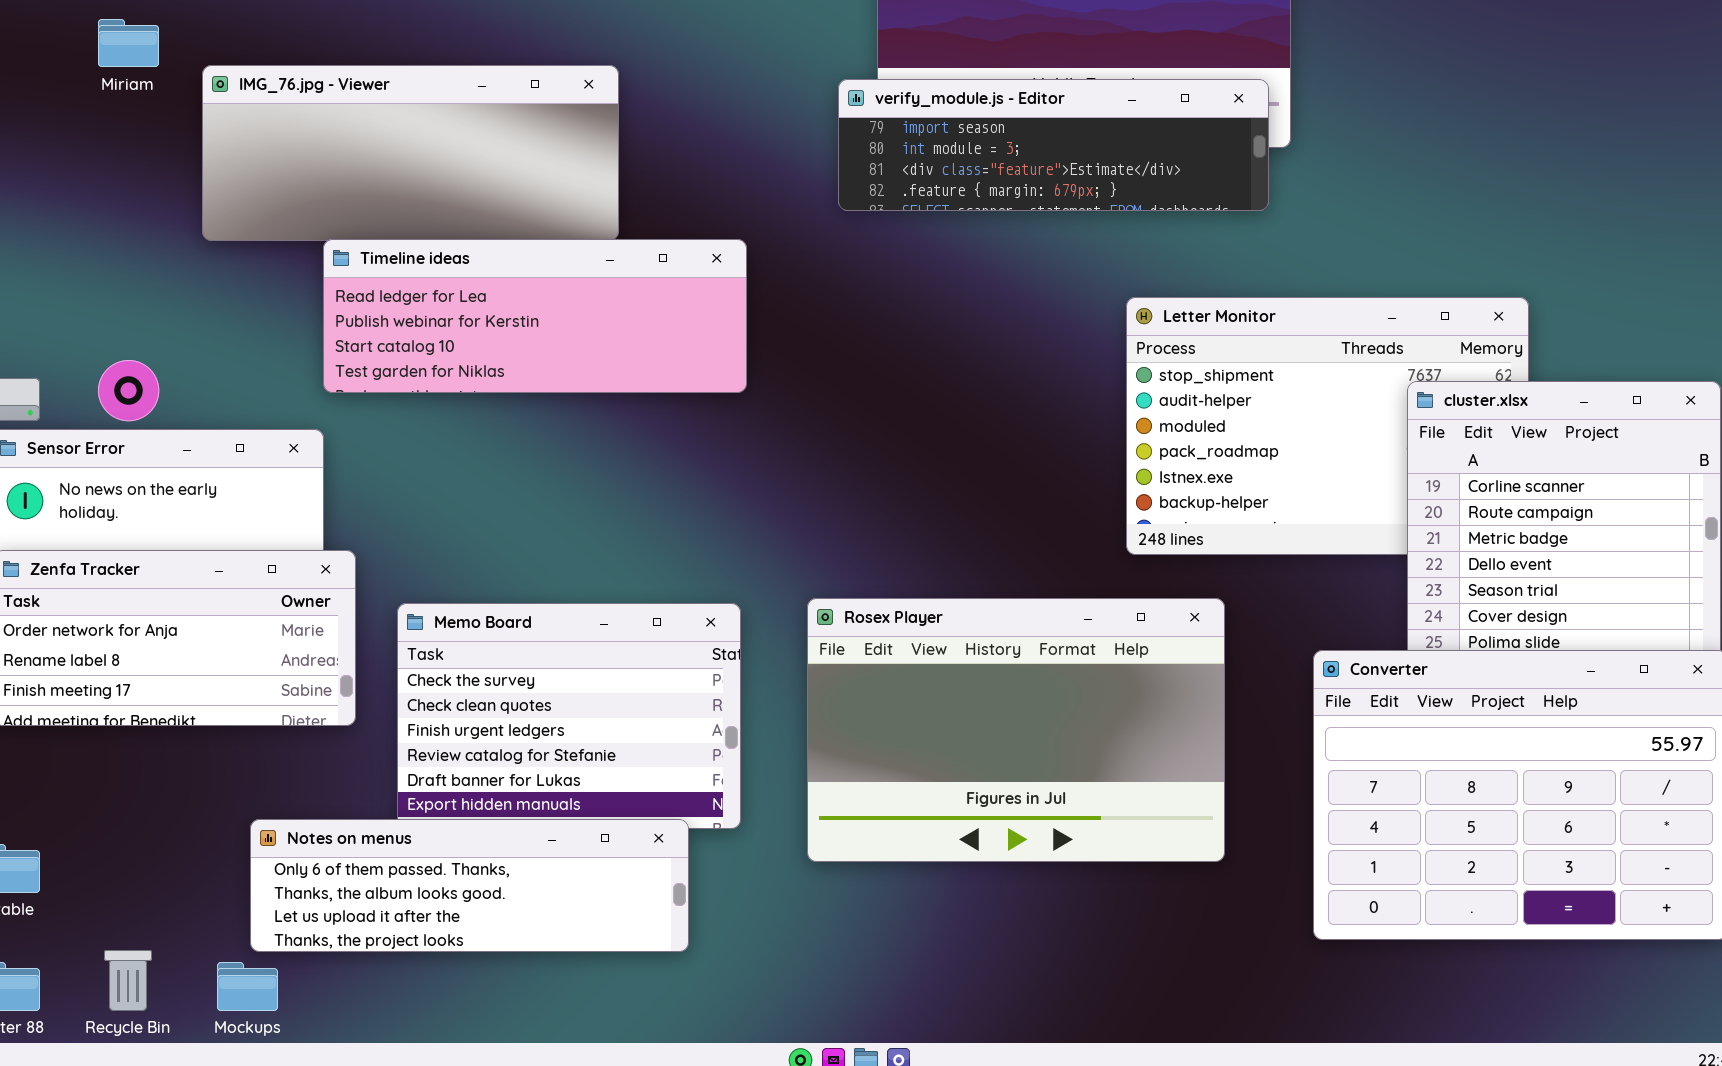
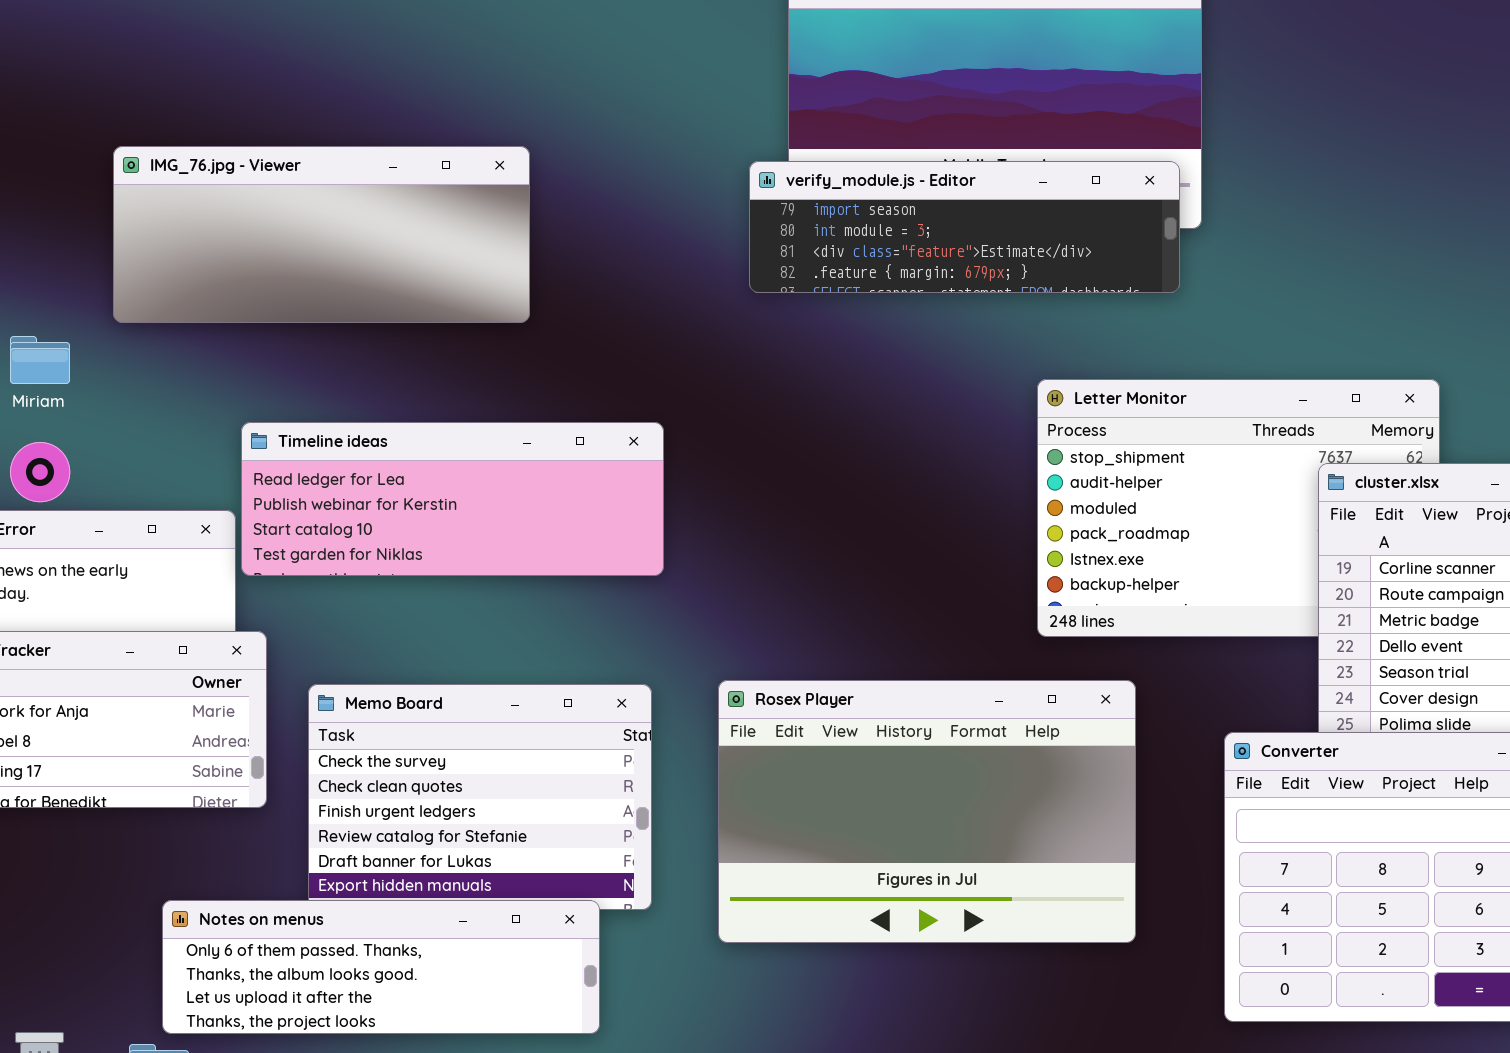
Miriam: [98,19,159,67] -> [10,336,70,384], moved
Timeline ideas: [323,239,747,393] -> [241,422,664,576], moved

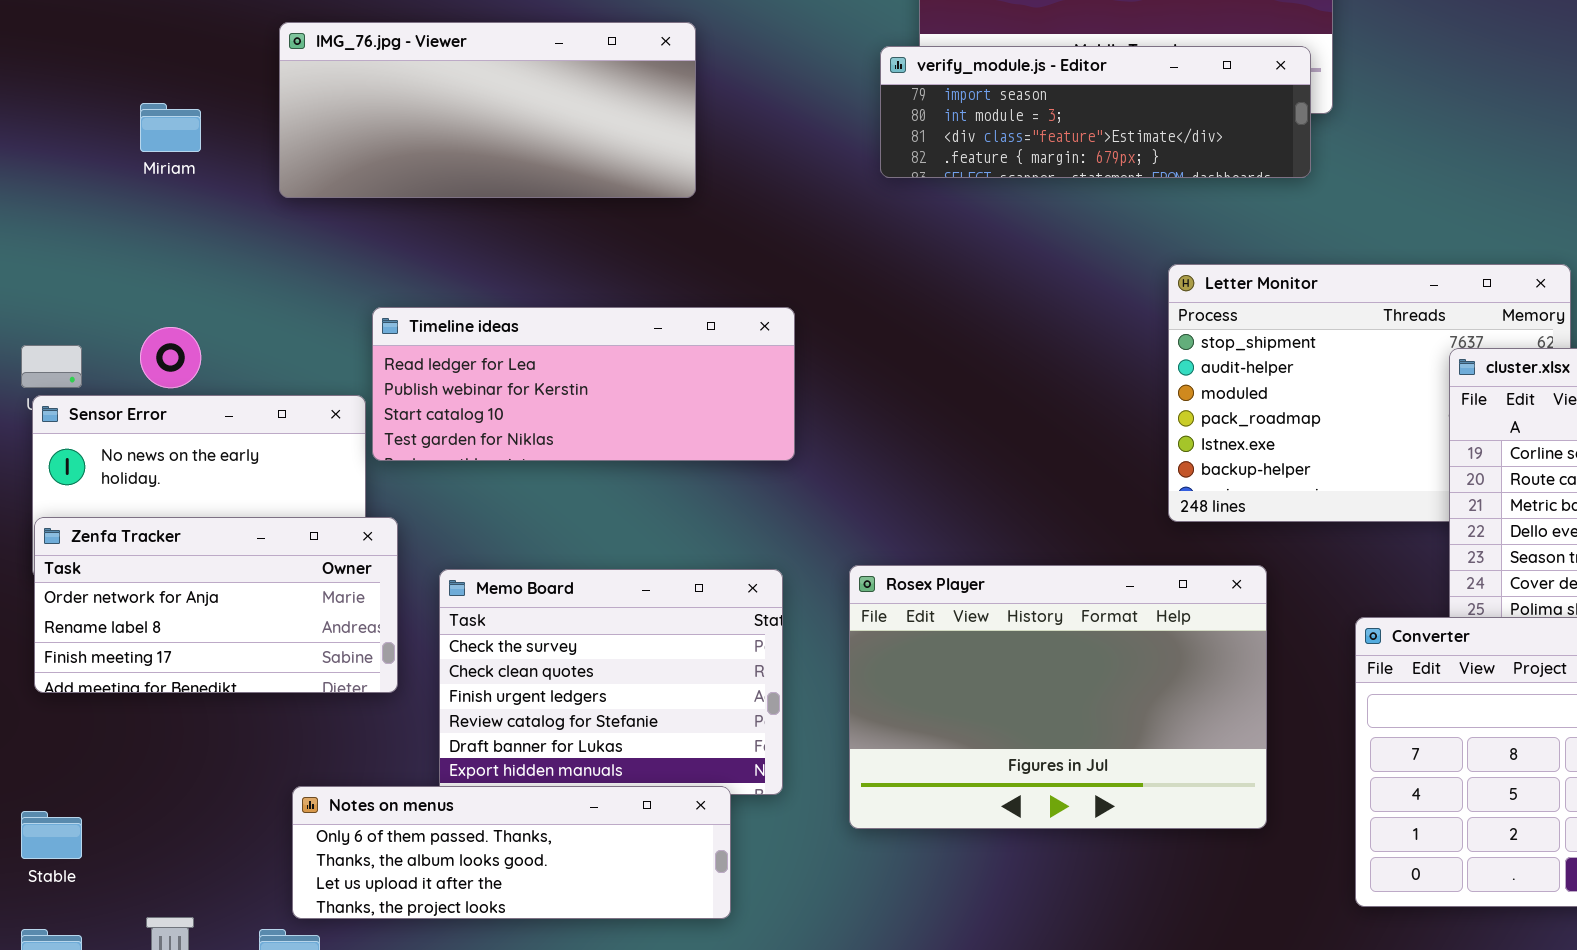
IMG_76.jpg - Viewer: [113,146,530,323] -> [279,22,696,198], moved
Miriam: [10,336,70,384] -> [140,103,201,152], moved

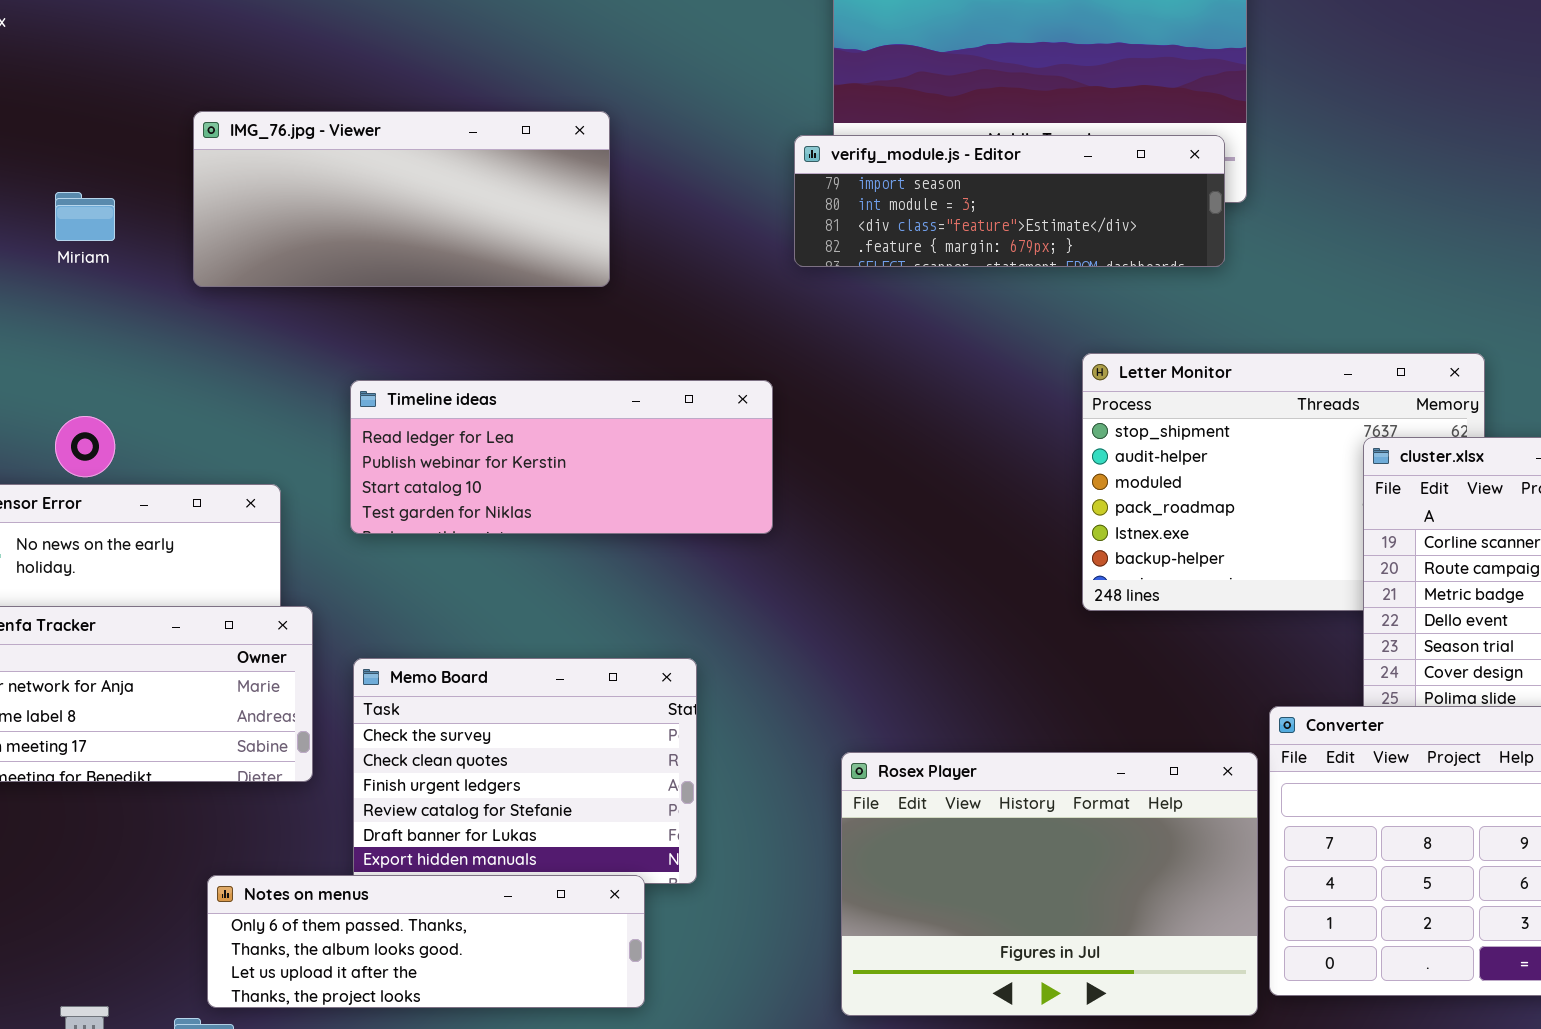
Timeline ideas: [372,307,795,461] -> [350,380,773,534], moved
Rosex Player: [849,565,1267,829] -> [841,752,1258,1016], moved

